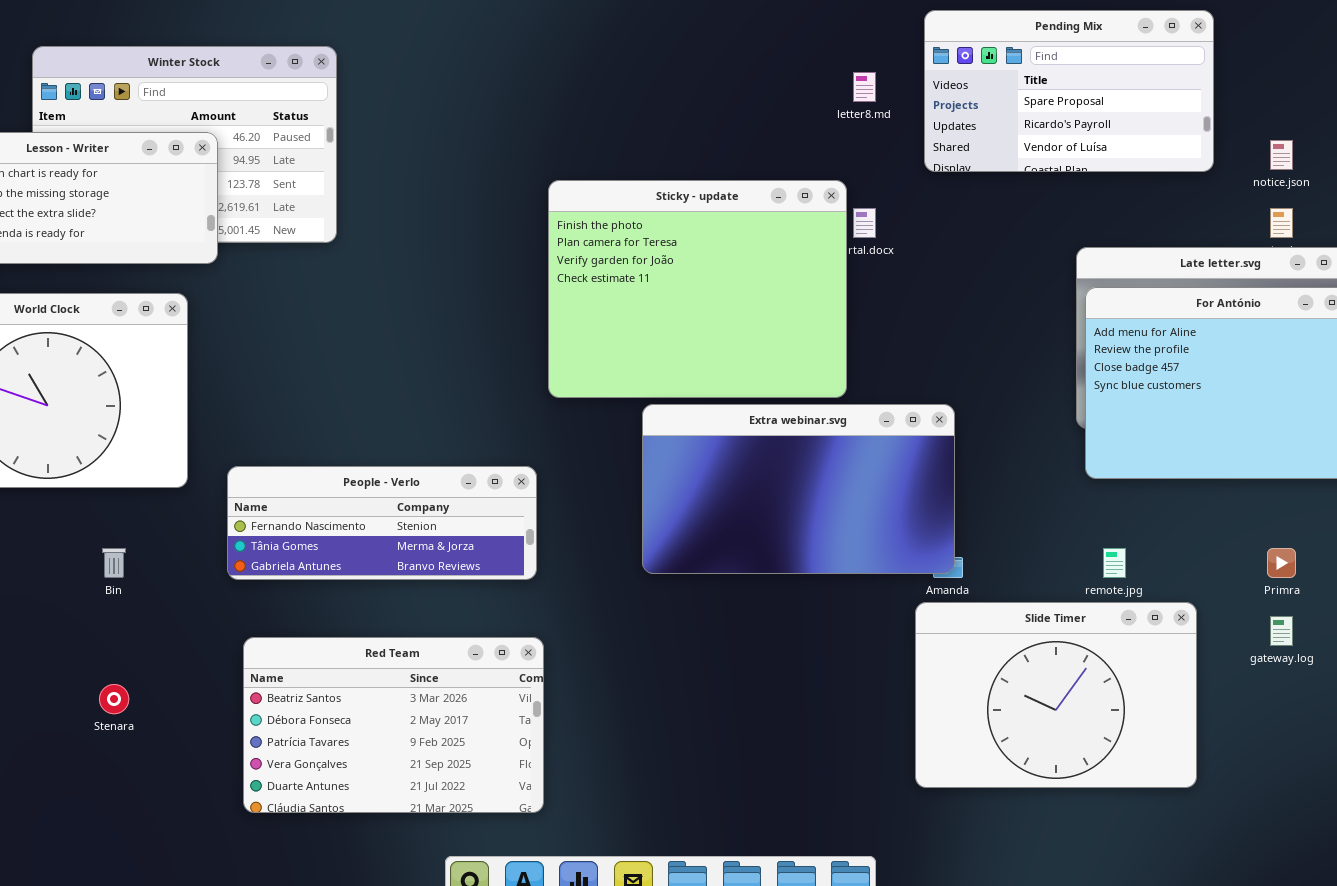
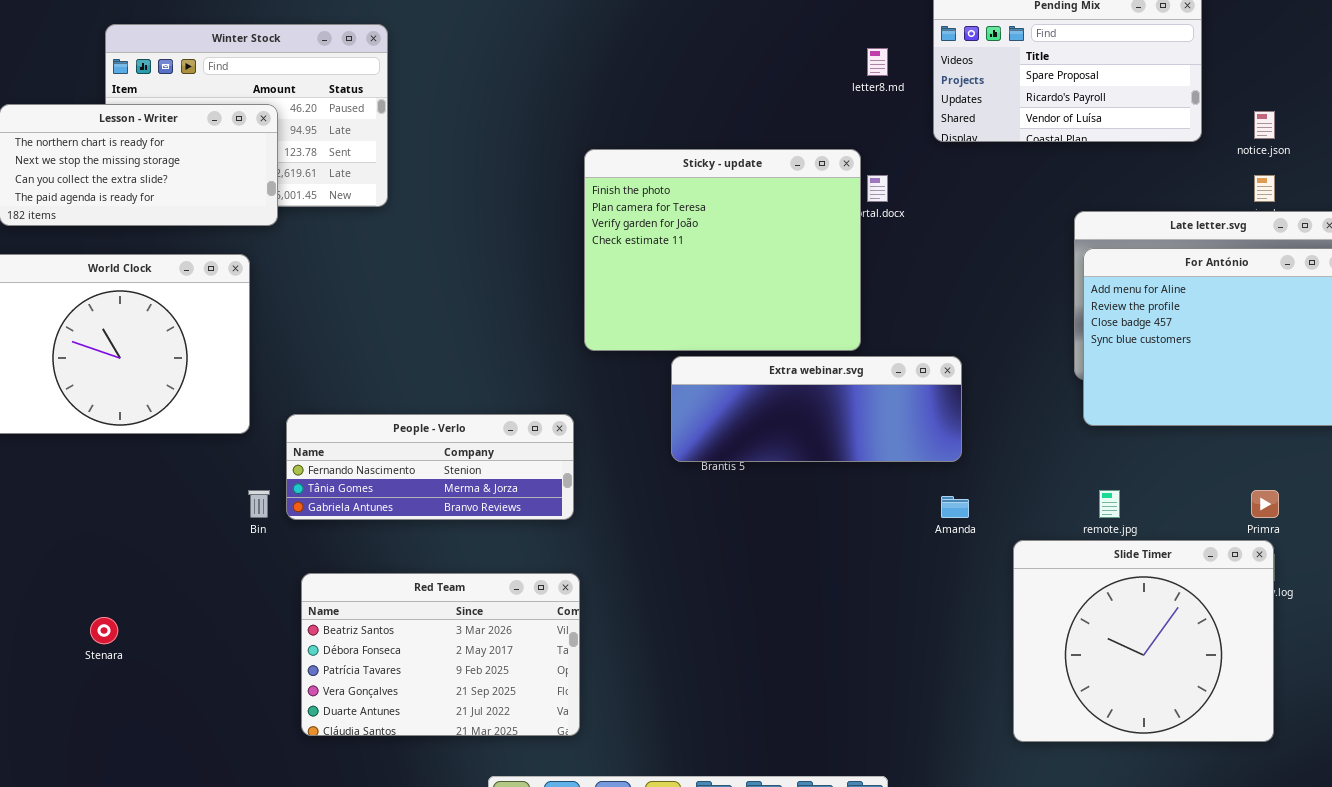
Extra webinar.svg: [642,404,955,574] -> [671,356,962,462], resized
Bin: [102,548,126,578] -> [248,490,270,518], moved
Slide Timer: [915,602,1197,788] -> [1013,540,1274,742], moved, resized
Stenara: [99,684,129,714] -> [90,617,118,644], moved

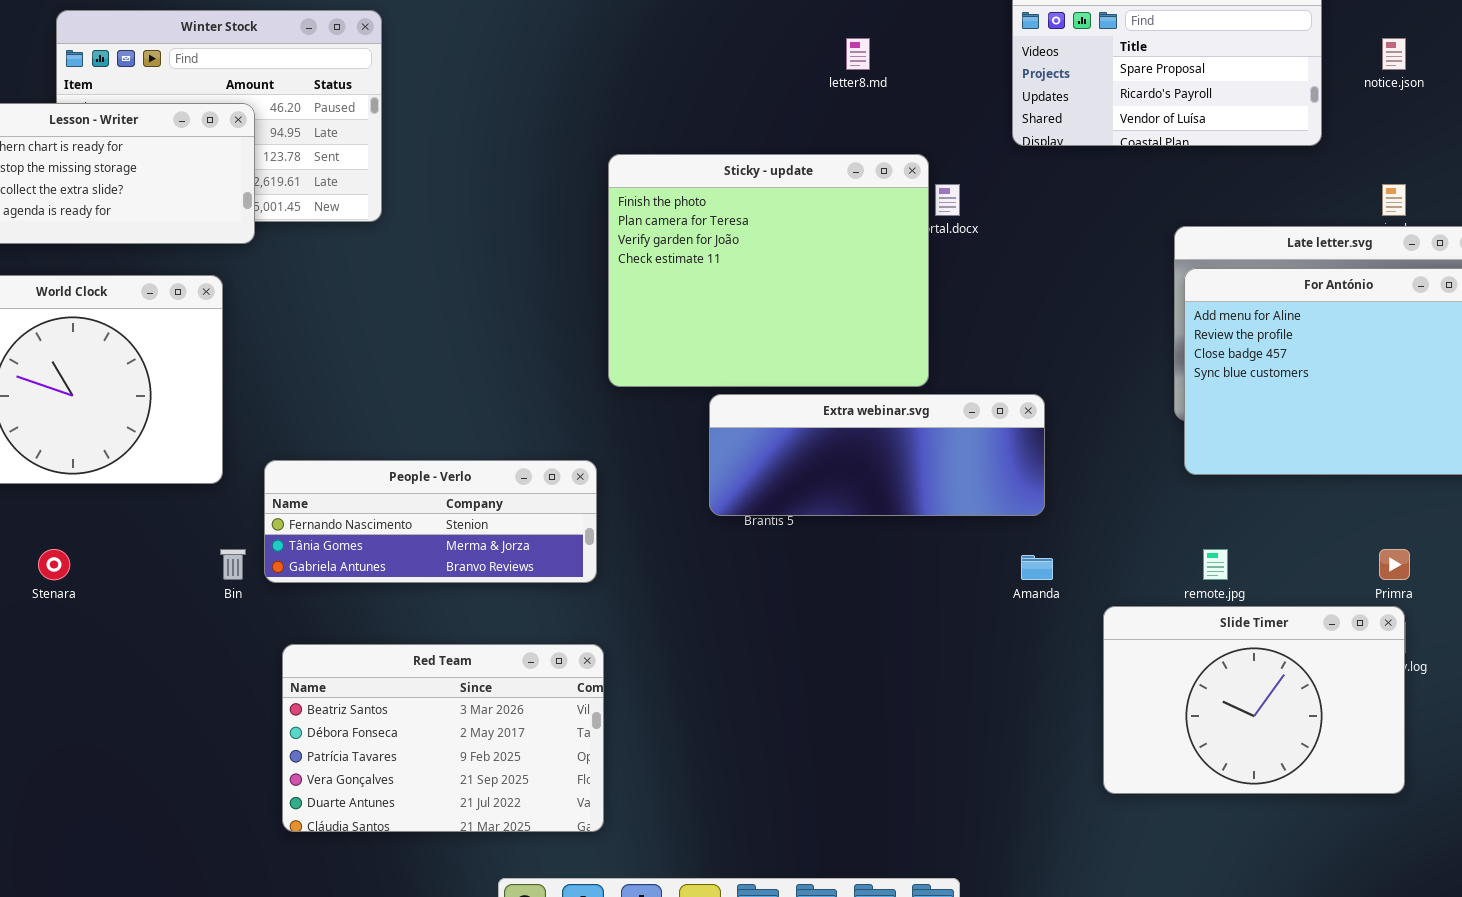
letter8.md: [867,48,888,76] -> [846,38,870,70], moved
notice.json: [1254,111,1275,139] -> [1382,38,1406,70], moved
Slide Timer: [1013,540,1274,742] -> [1103,606,1405,794], resized
Stenara: [90,617,118,644] -> [38,549,70,580], moved

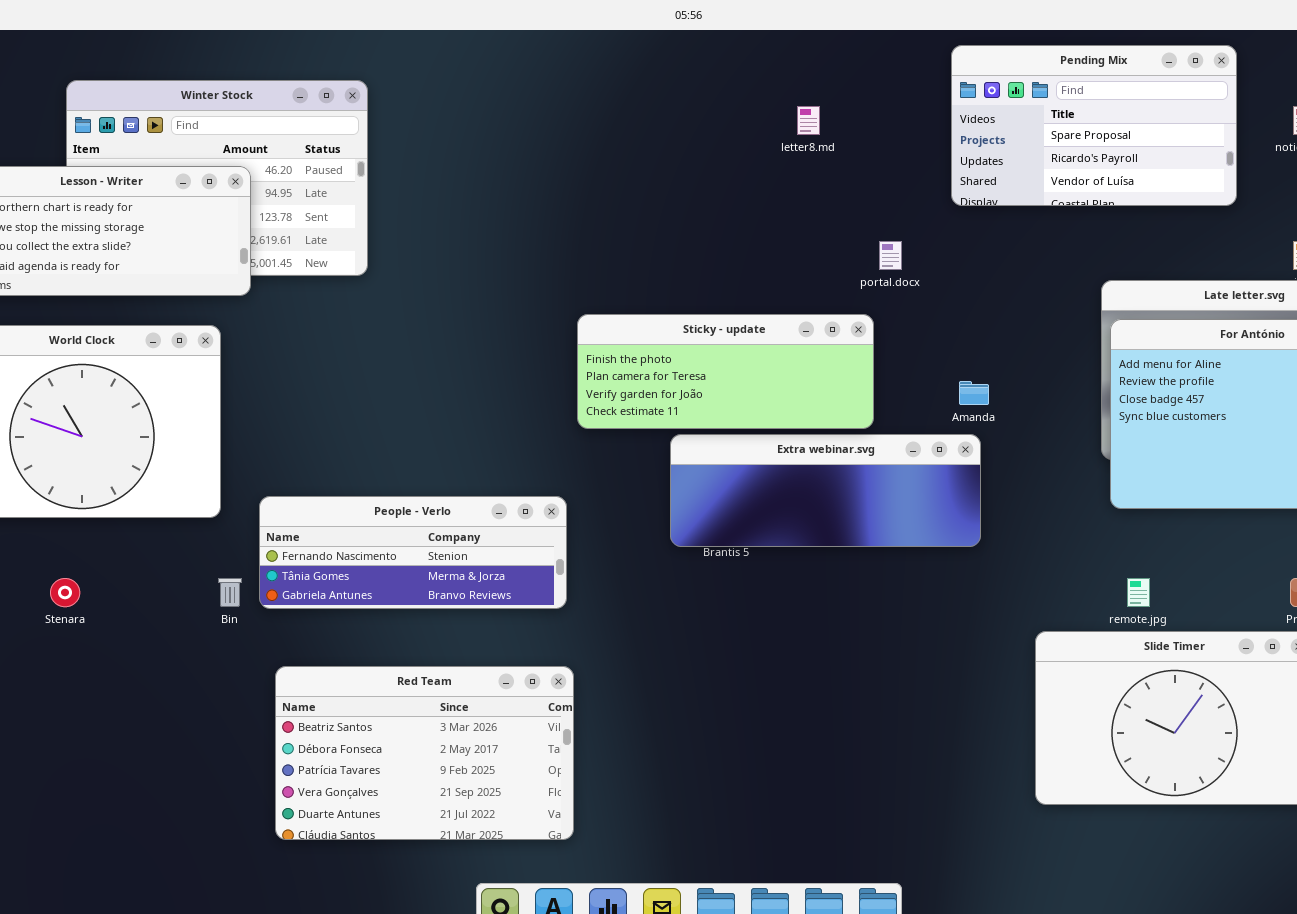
Sticky - update: [608,154,929,387] -> [577,314,874,429], resized
Amanda: [1021,555,1053,580] -> [959,381,989,405], moved

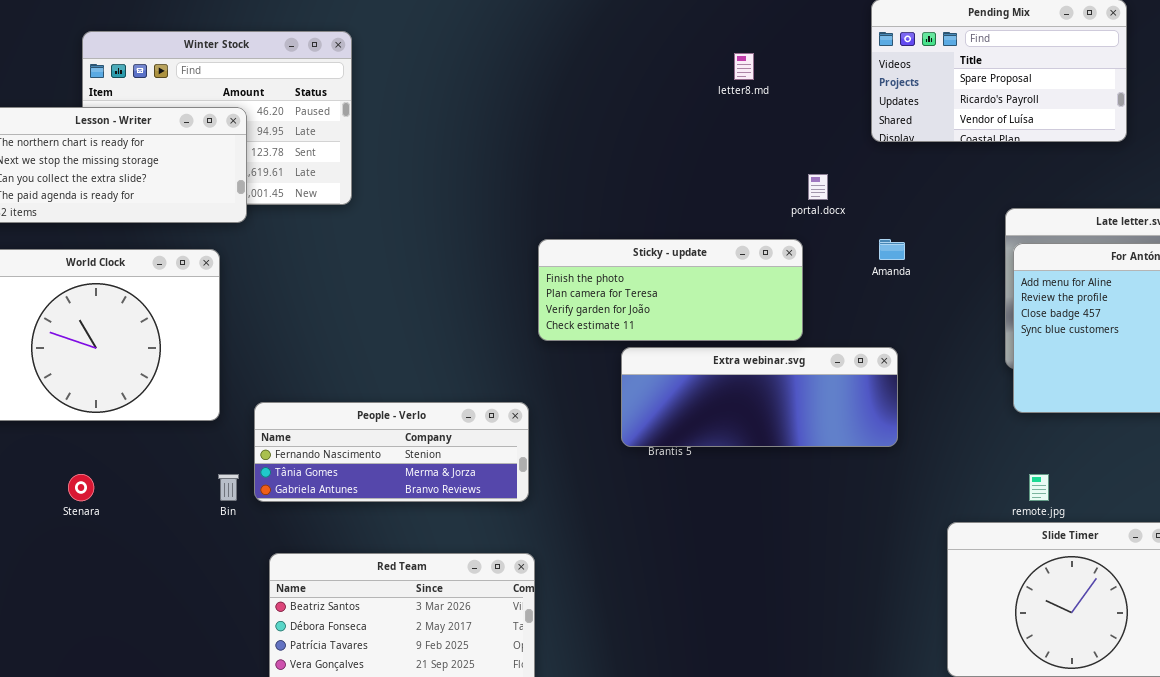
Amanda: [959,381,989,405] -> [879,239,905,260], moved

